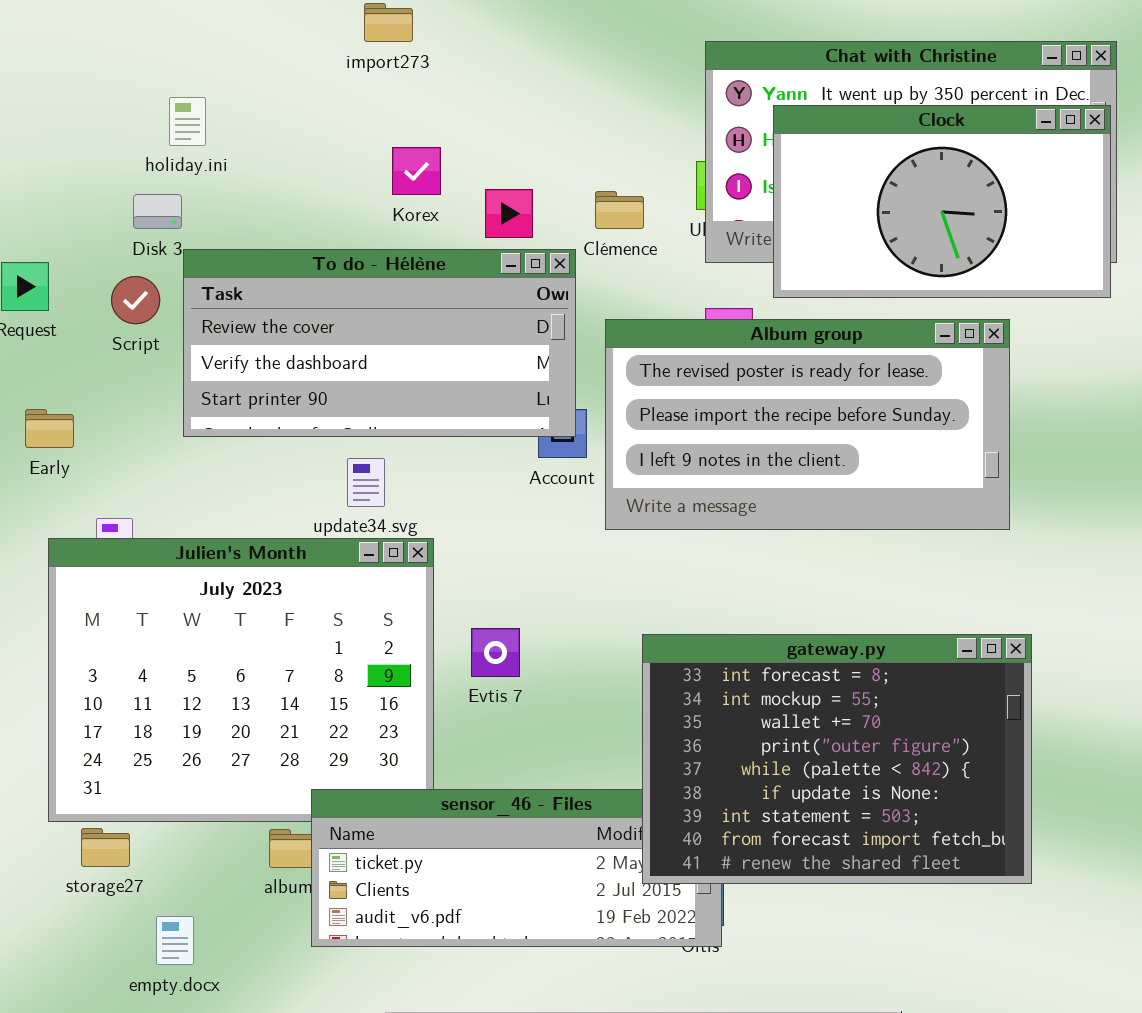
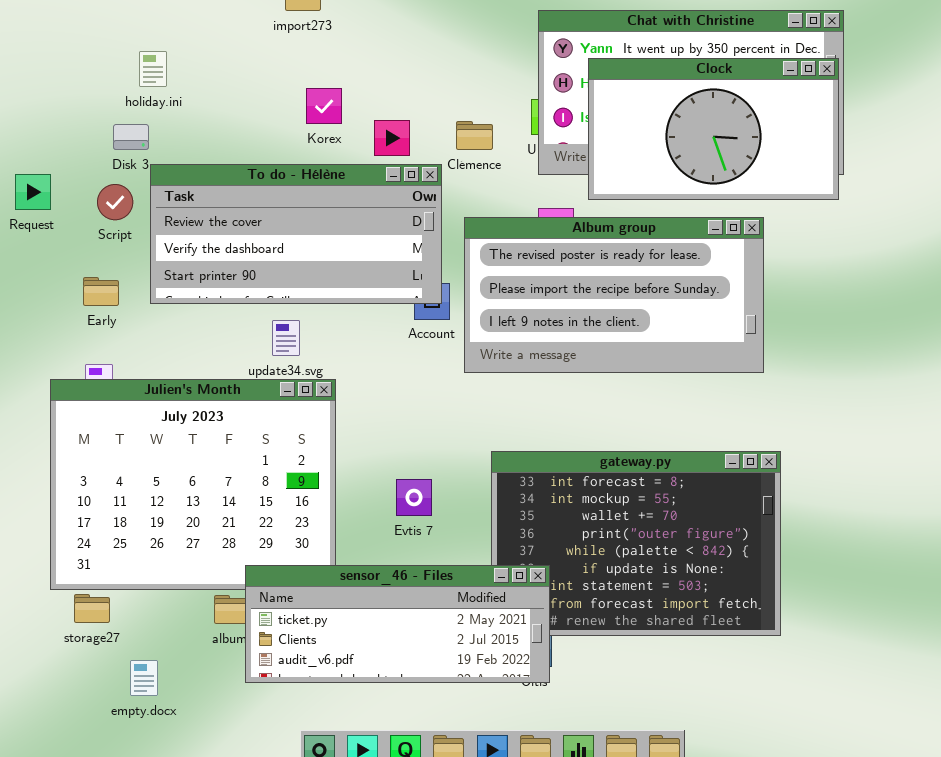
Early: [25,409,74,448] -> [83,277,119,306], moved
Evtis 7: [471,628,520,677] -> [396,479,432,516], moved
sensor_46 - Files: [311,789,722,947] -> [245,565,550,683], raised

